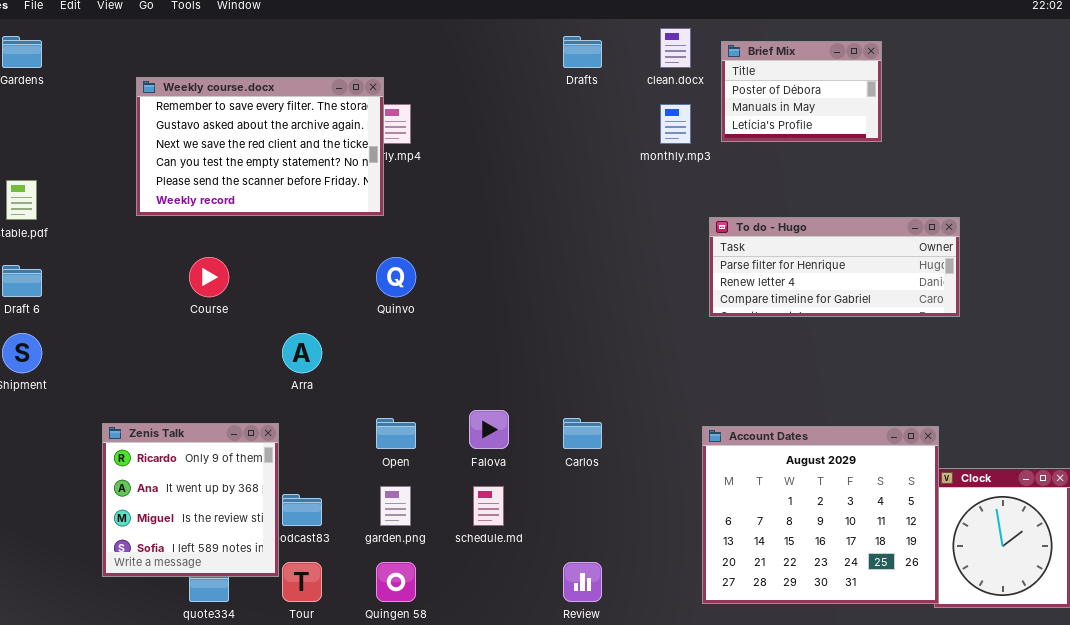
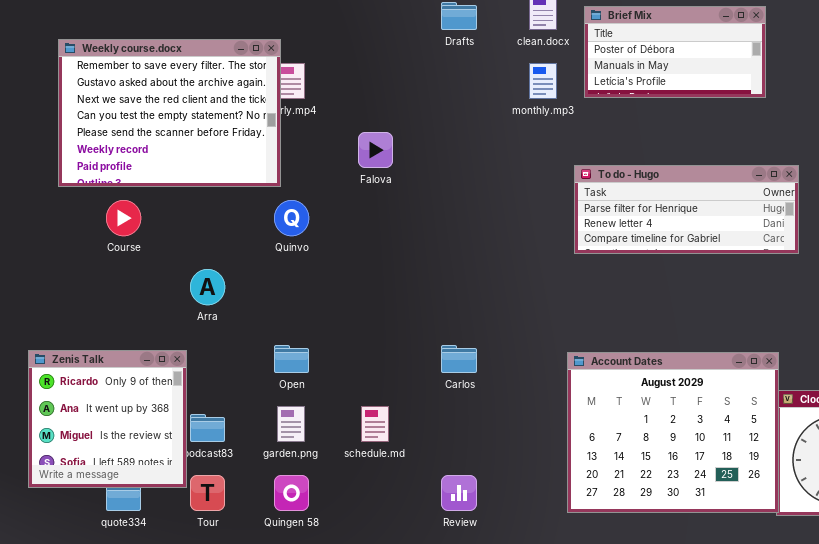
Brief Mix: [721,41,882,142] -> [584,6,766,98], resized
Weekly course.docx: [136,77,384,216] -> [58,39,281,187], resized
Falova: [469,410,509,449] -> [358,132,393,168], moved

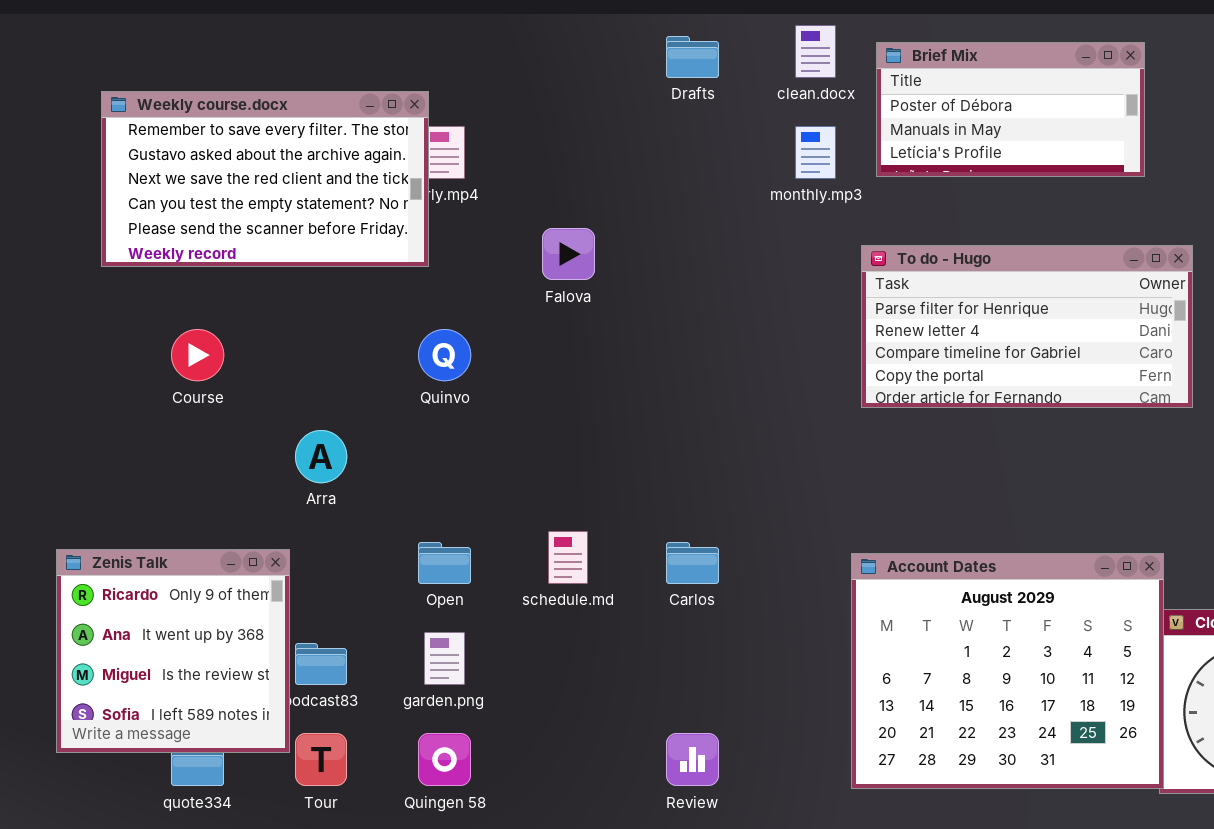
Weekly course.docx: [58,39,281,187] -> [101,91,429,267], resized
To do - Hugo: [574,165,799,254] -> [861,245,1193,408], resized
schedule.md: [361,406,389,442] -> [548,531,588,584], moved

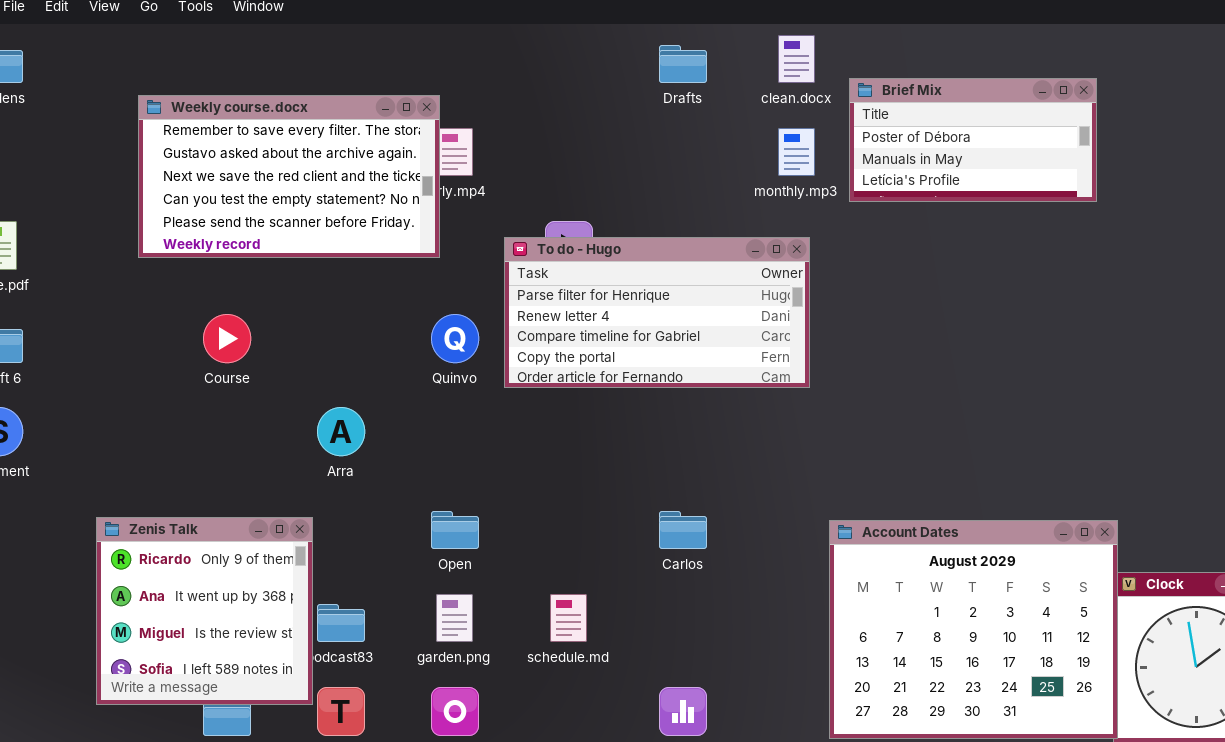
Brief Mix: [876,42,1145,177] -> [849,78,1097,202], moved
To do - Hugo: [861,245,1193,408] -> [504,237,810,388], moved
schedule.md: [548,531,588,584] -> [550,594,587,642], moved

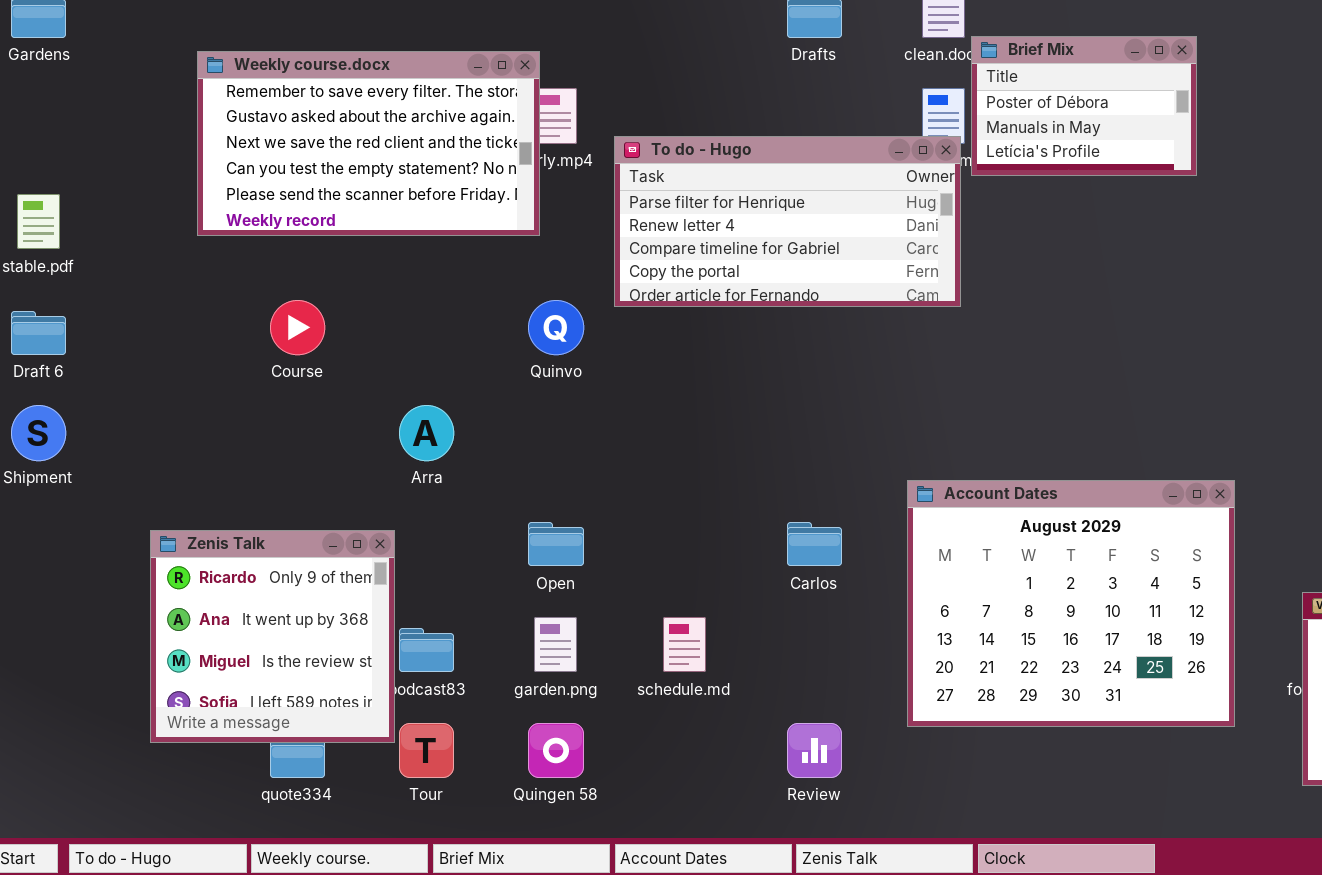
Brief Mix: [849,78,1097,202] -> [971,36,1197,176], moved, resized
To do - Hugo: [504,237,810,388] -> [614,136,961,307], moved
Account Dates: [829,520,1118,739] -> [907,480,1235,727], moved

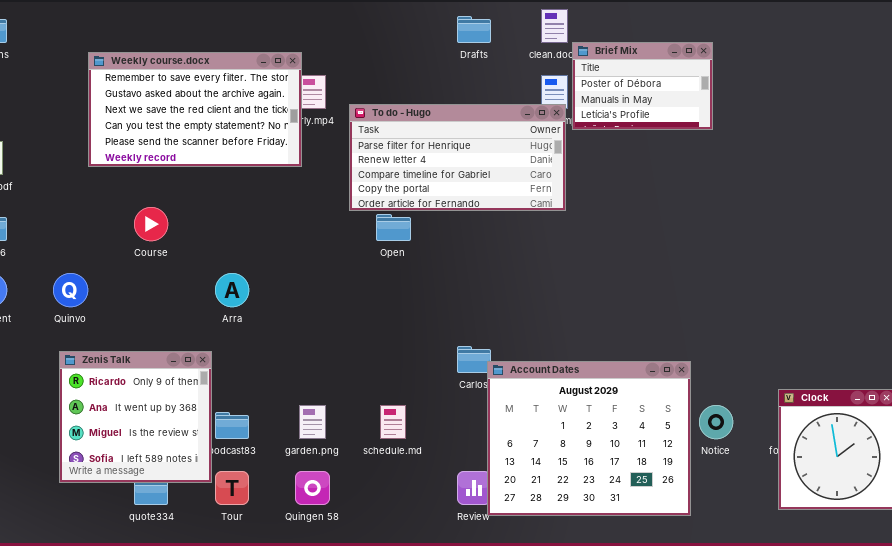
Quinvo: [528,300,584,355] -> [53,273,88,307], moved
Account Dates: [907,480,1235,727] -> [487,361,691,516], moved
Open: [528,522,584,566] -> [376,214,411,241], moved

